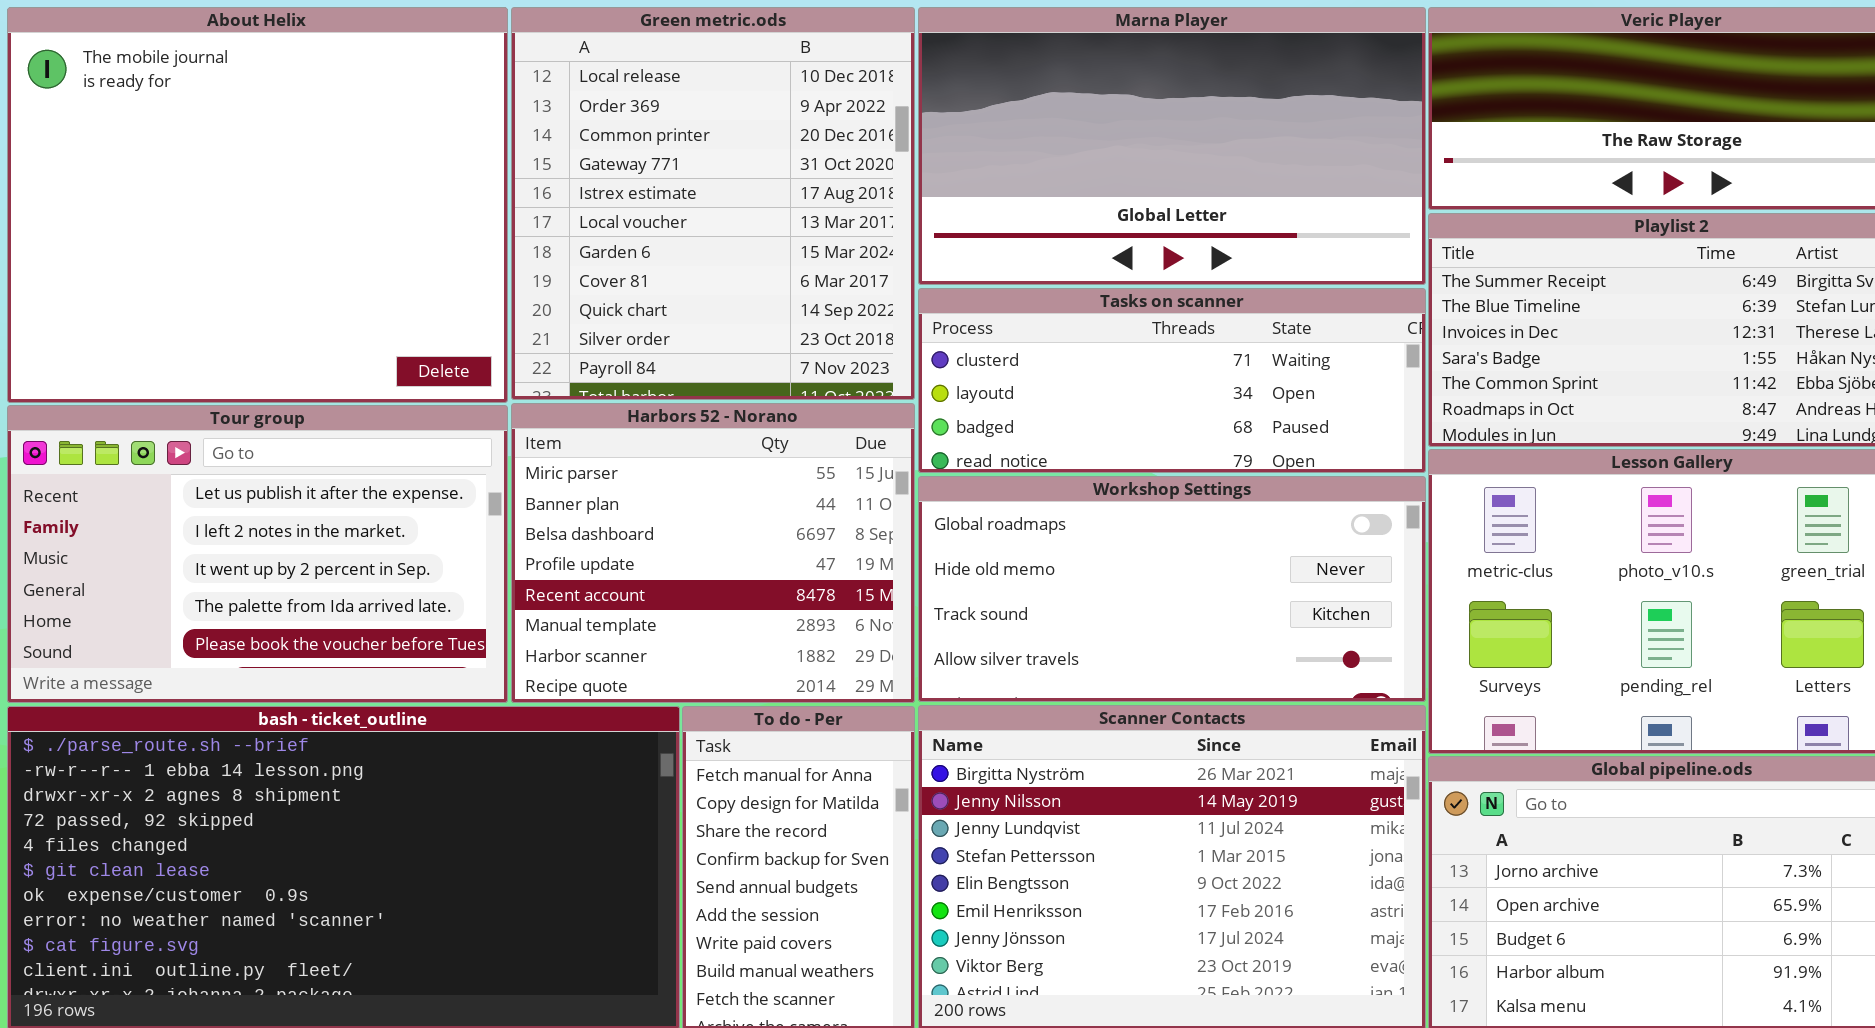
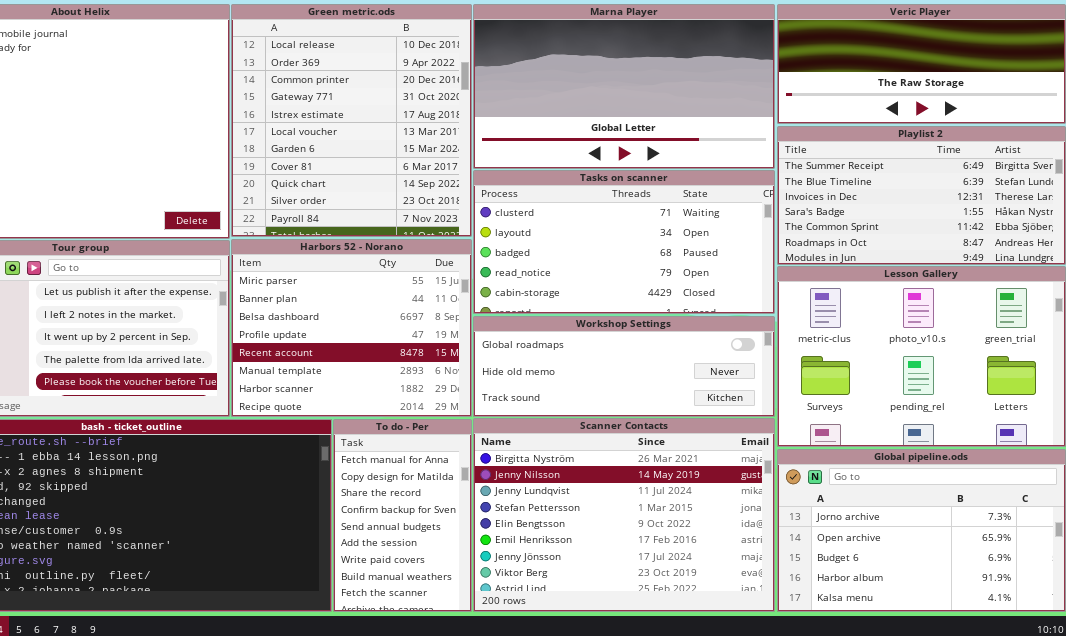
Tasks on scanner: [918,288,1426,473] -> [473,170,775,314], resized
Workshop Settings: [918,476,1426,702] -> [473,316,775,417], resized

